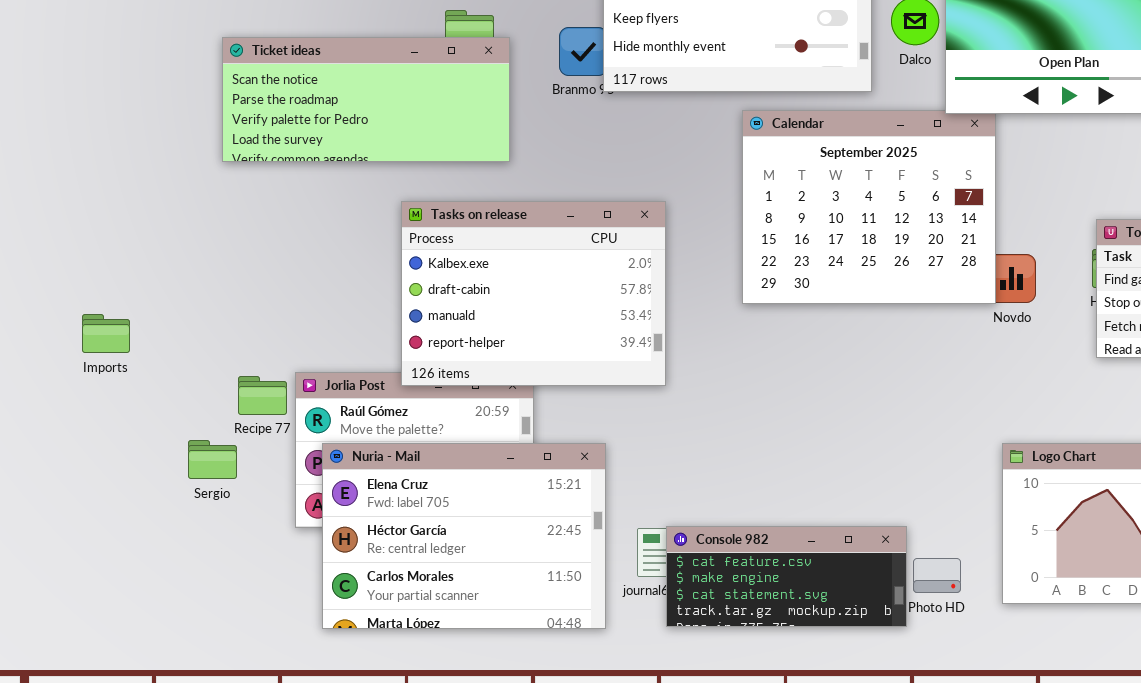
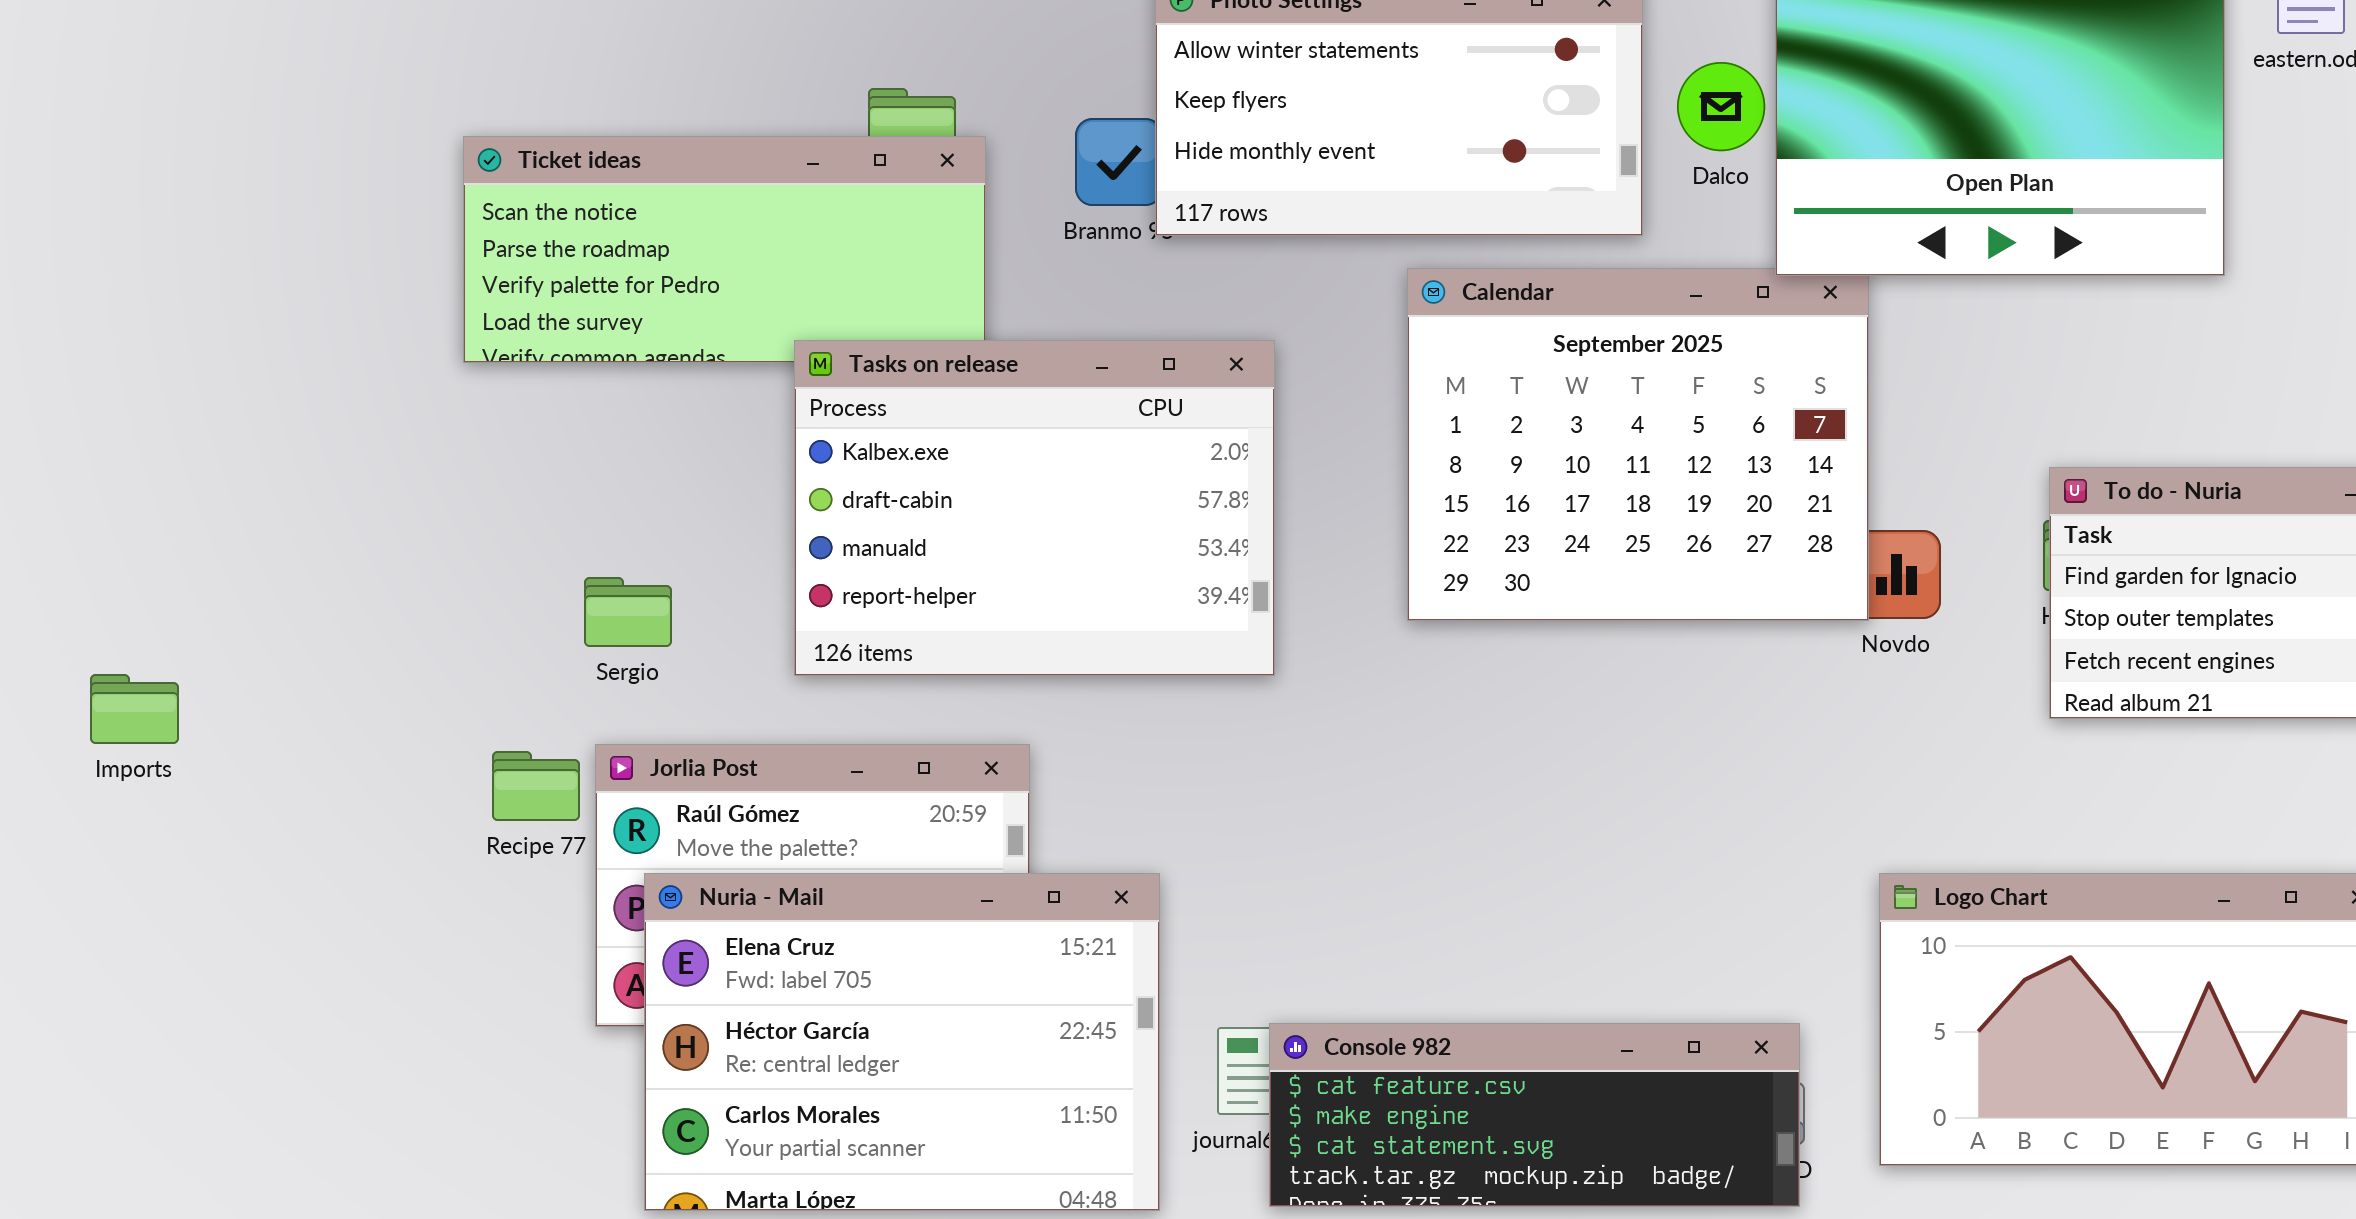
Tasks on release: [401,201,666,386] -> [794,340,1275,676], moved
Imports: [82,314,130,353] -> [90,674,179,744], moved
Sergio: [188,440,237,479] -> [584,577,672,647], moved
Console 982: [666,526,907,627] -> [1269,1023,1800,1207], resized

